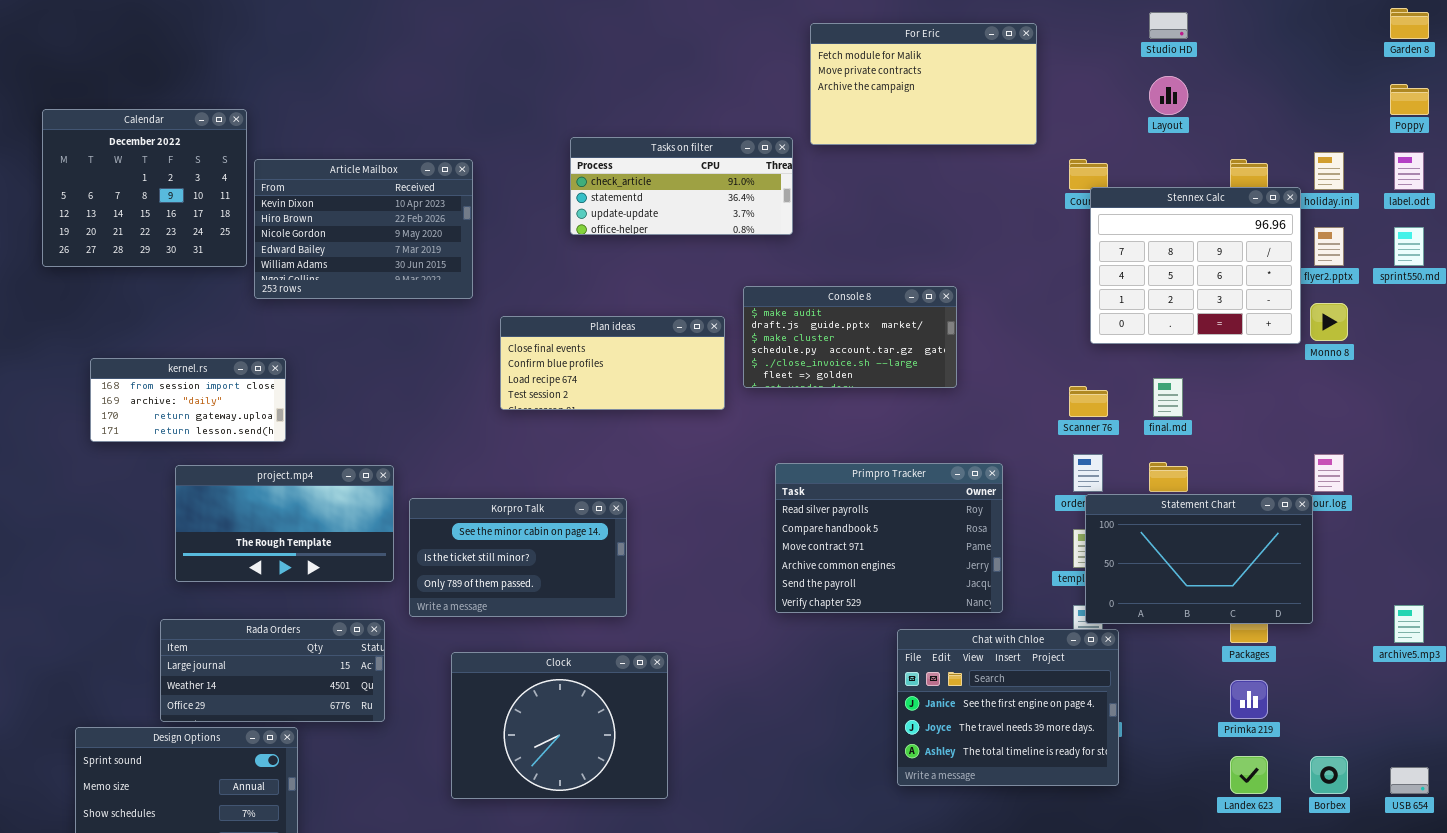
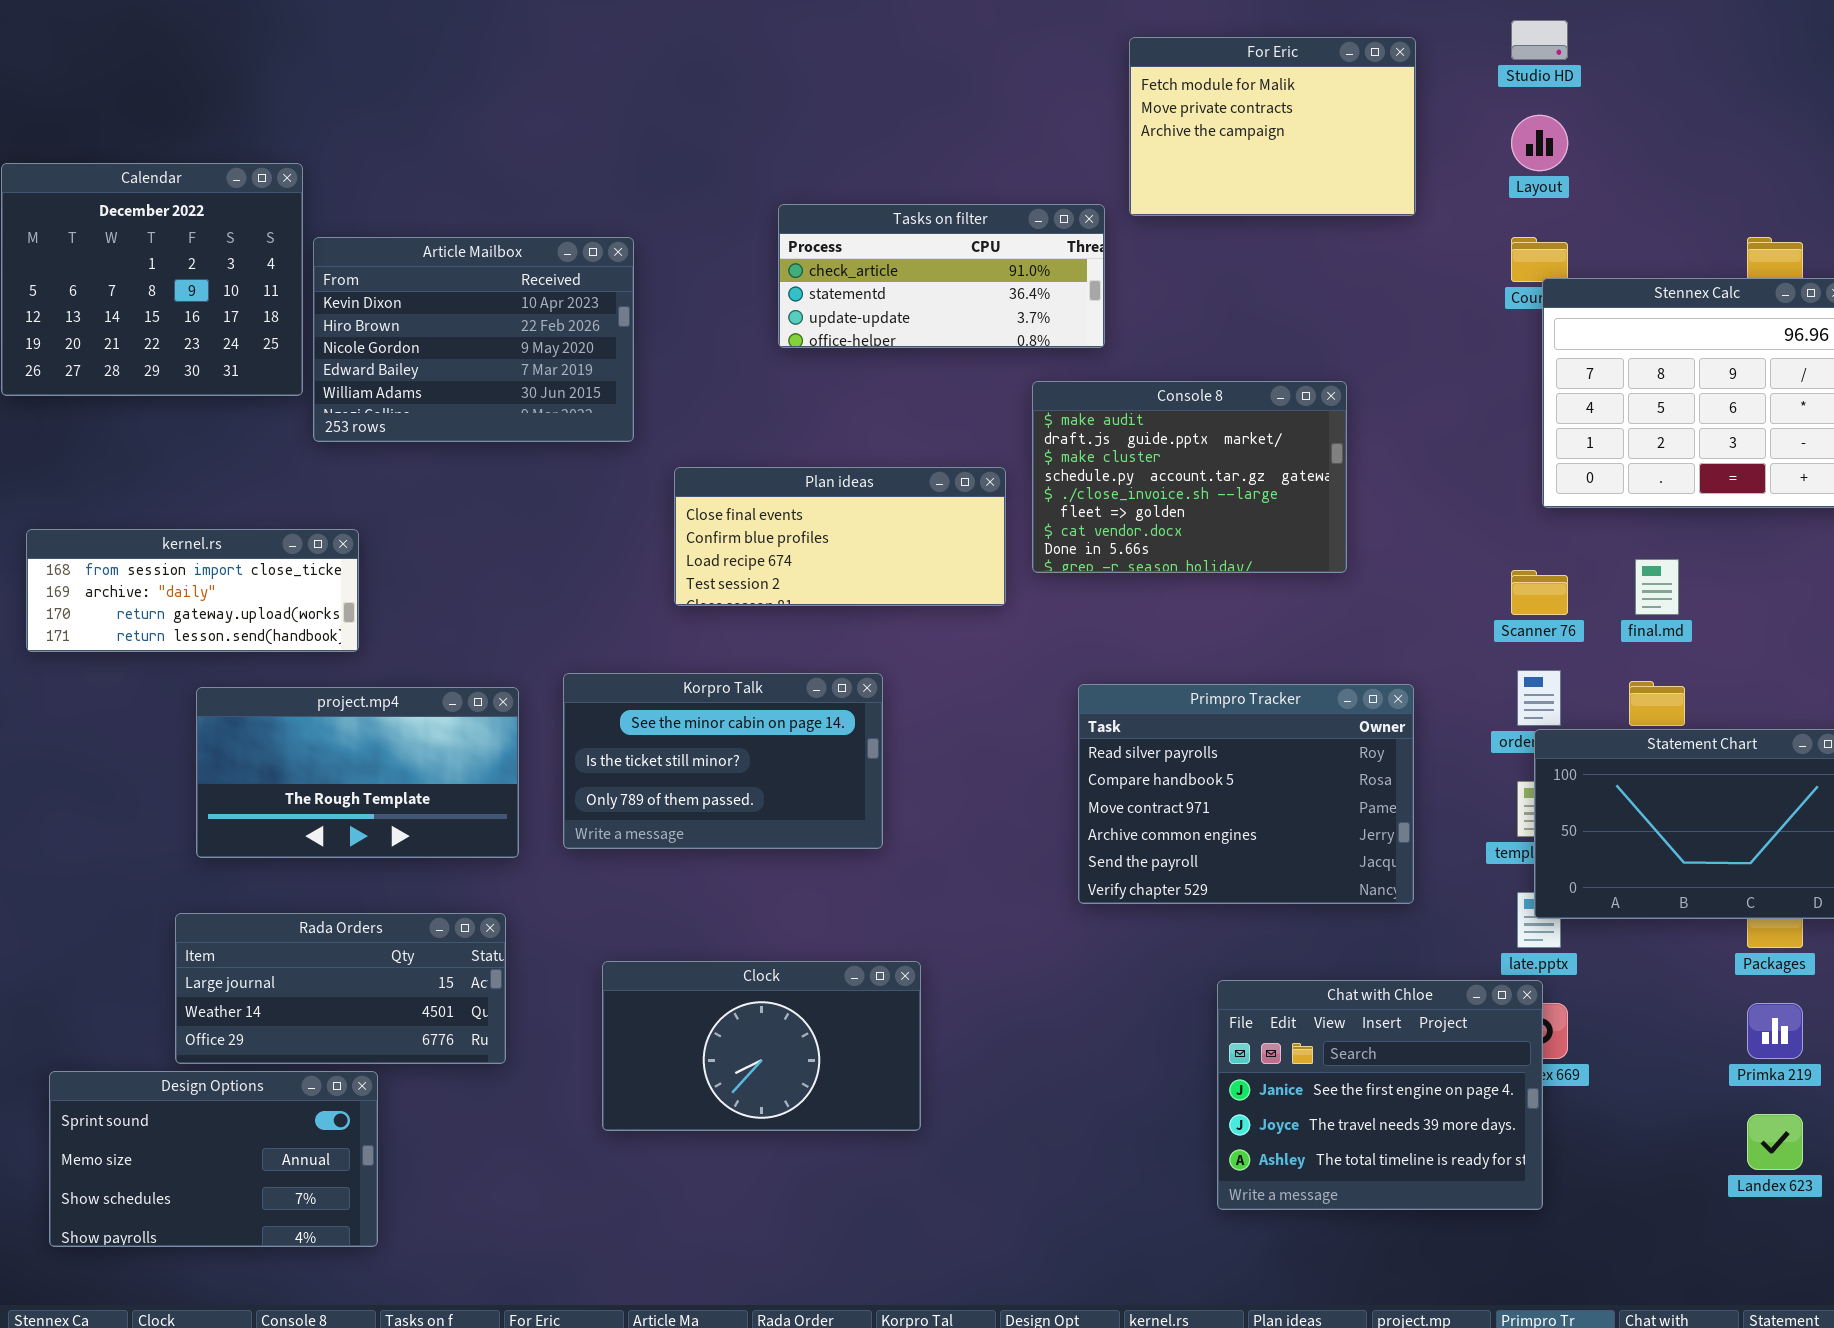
Studio HD: [1149,12,1188,39] -> [1511,20,1568,60], moved
For Eric: [810,23,1037,145] -> [1129,37,1416,216], resized
Layout: [1149,76,1188,115] -> [1511,115,1568,171], moved
Console 8: [743,286,957,388] -> [1032,381,1347,573], resized
kernel.rs: [90,358,286,442] -> [26,529,359,652], resized
Korpro Talk: [409,498,627,617] -> [563,673,883,849], moved
Chat with Chloe: [897,629,1119,786] -> [1217,980,1543,1210], moved
Clock: [451,652,668,799] -> [602,961,921,1131], resized

